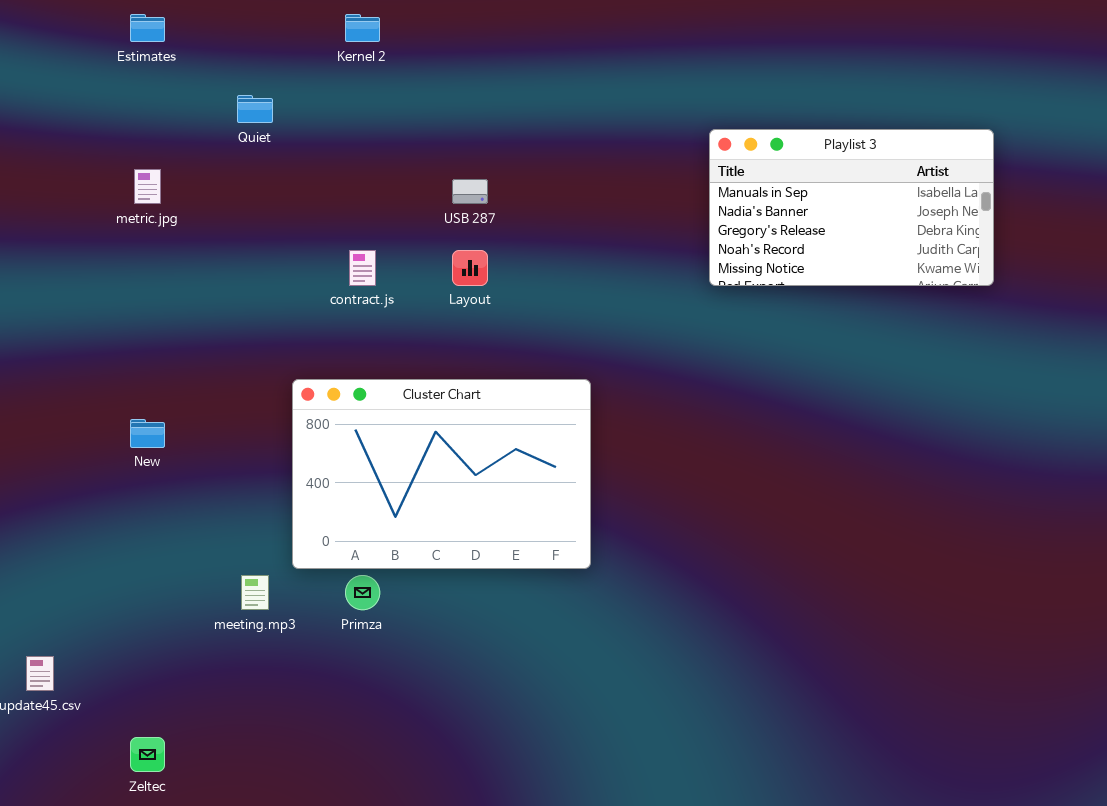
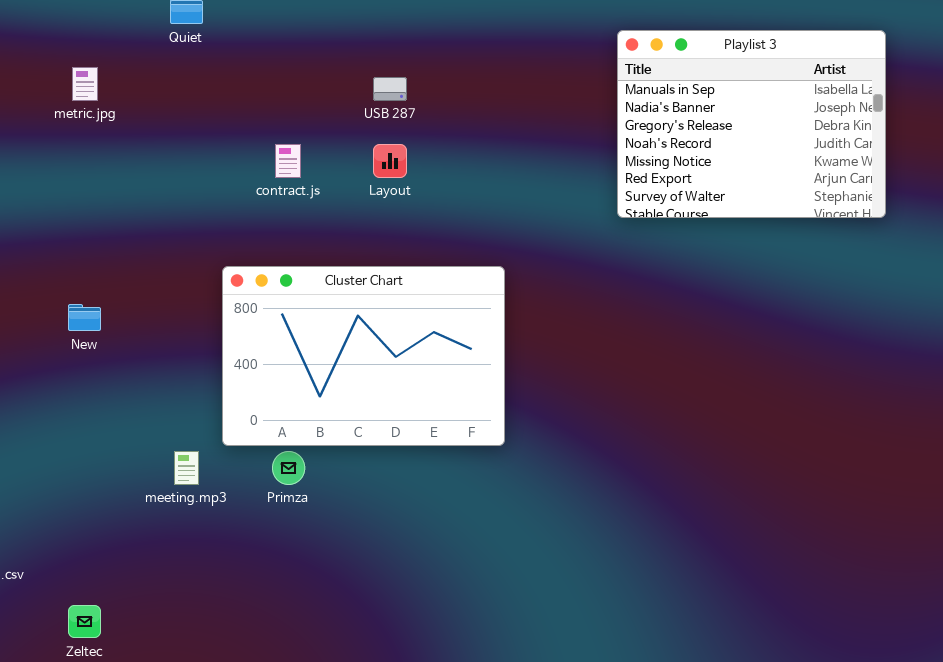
Playlist 3: [709,129,994,286] -> [617,30,886,218], resized

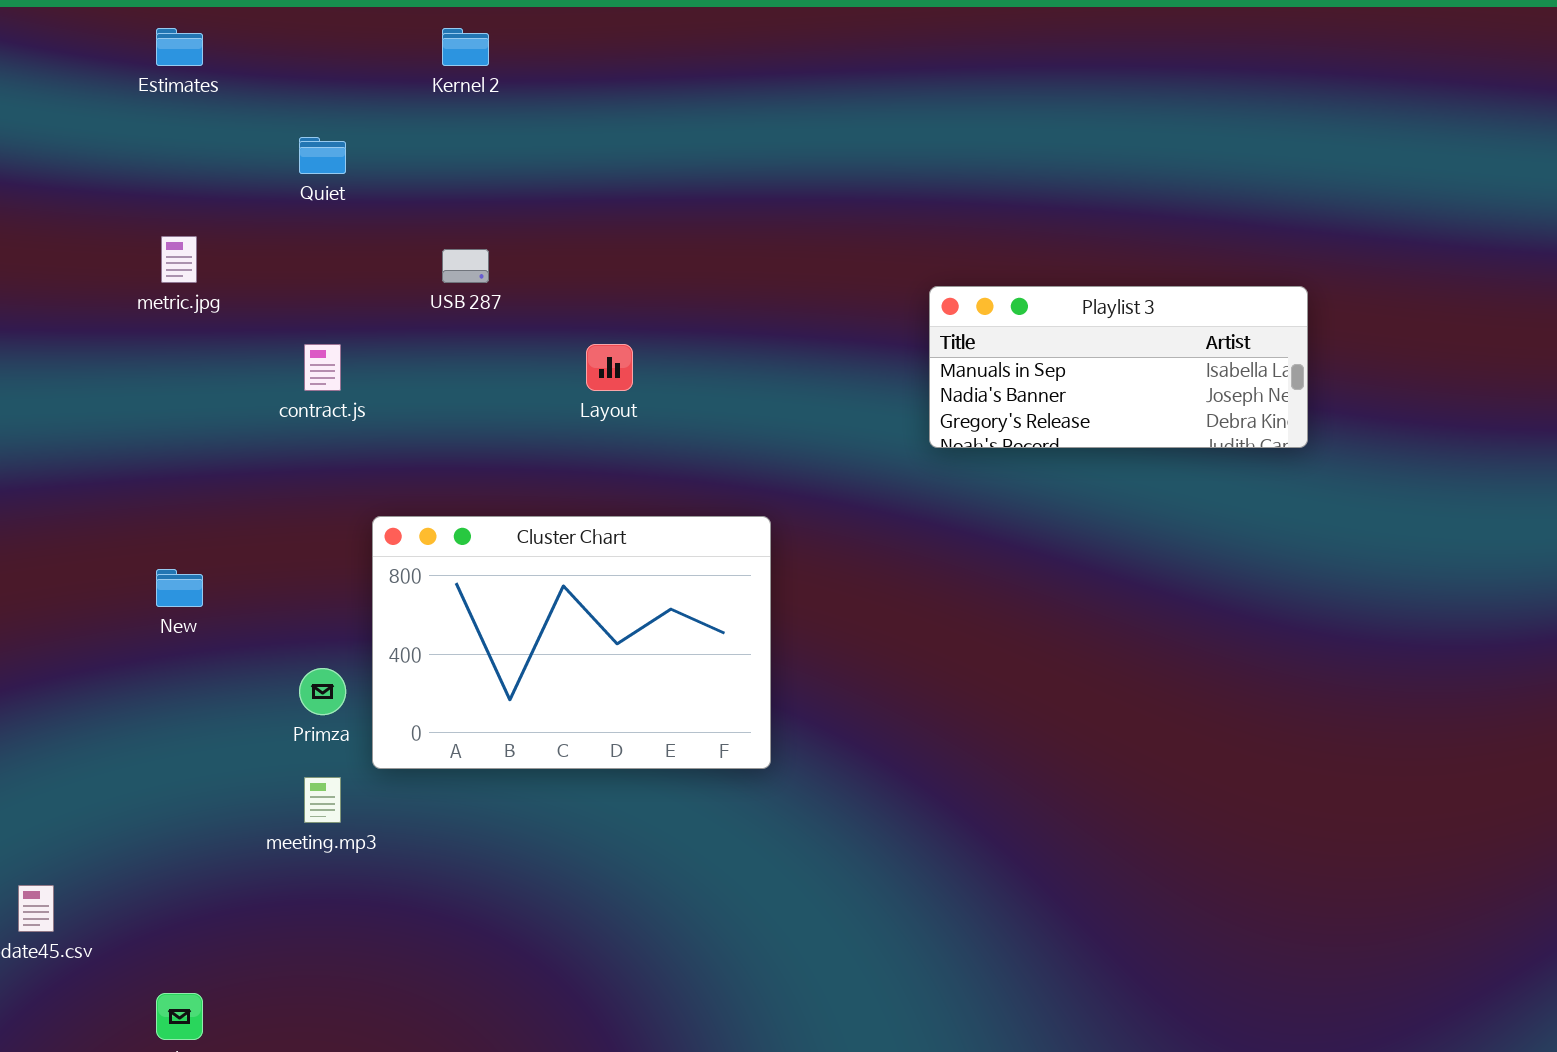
Playlist 3: [617,30,886,218] -> [929,286,1308,448], resized
USB 287: [373,77,407,101] -> [442,249,489,283], moved
contract.js: [275,144,301,178] -> [304,344,341,391], moved
Primza: [272,451,305,485] -> [299,668,346,715], moved

